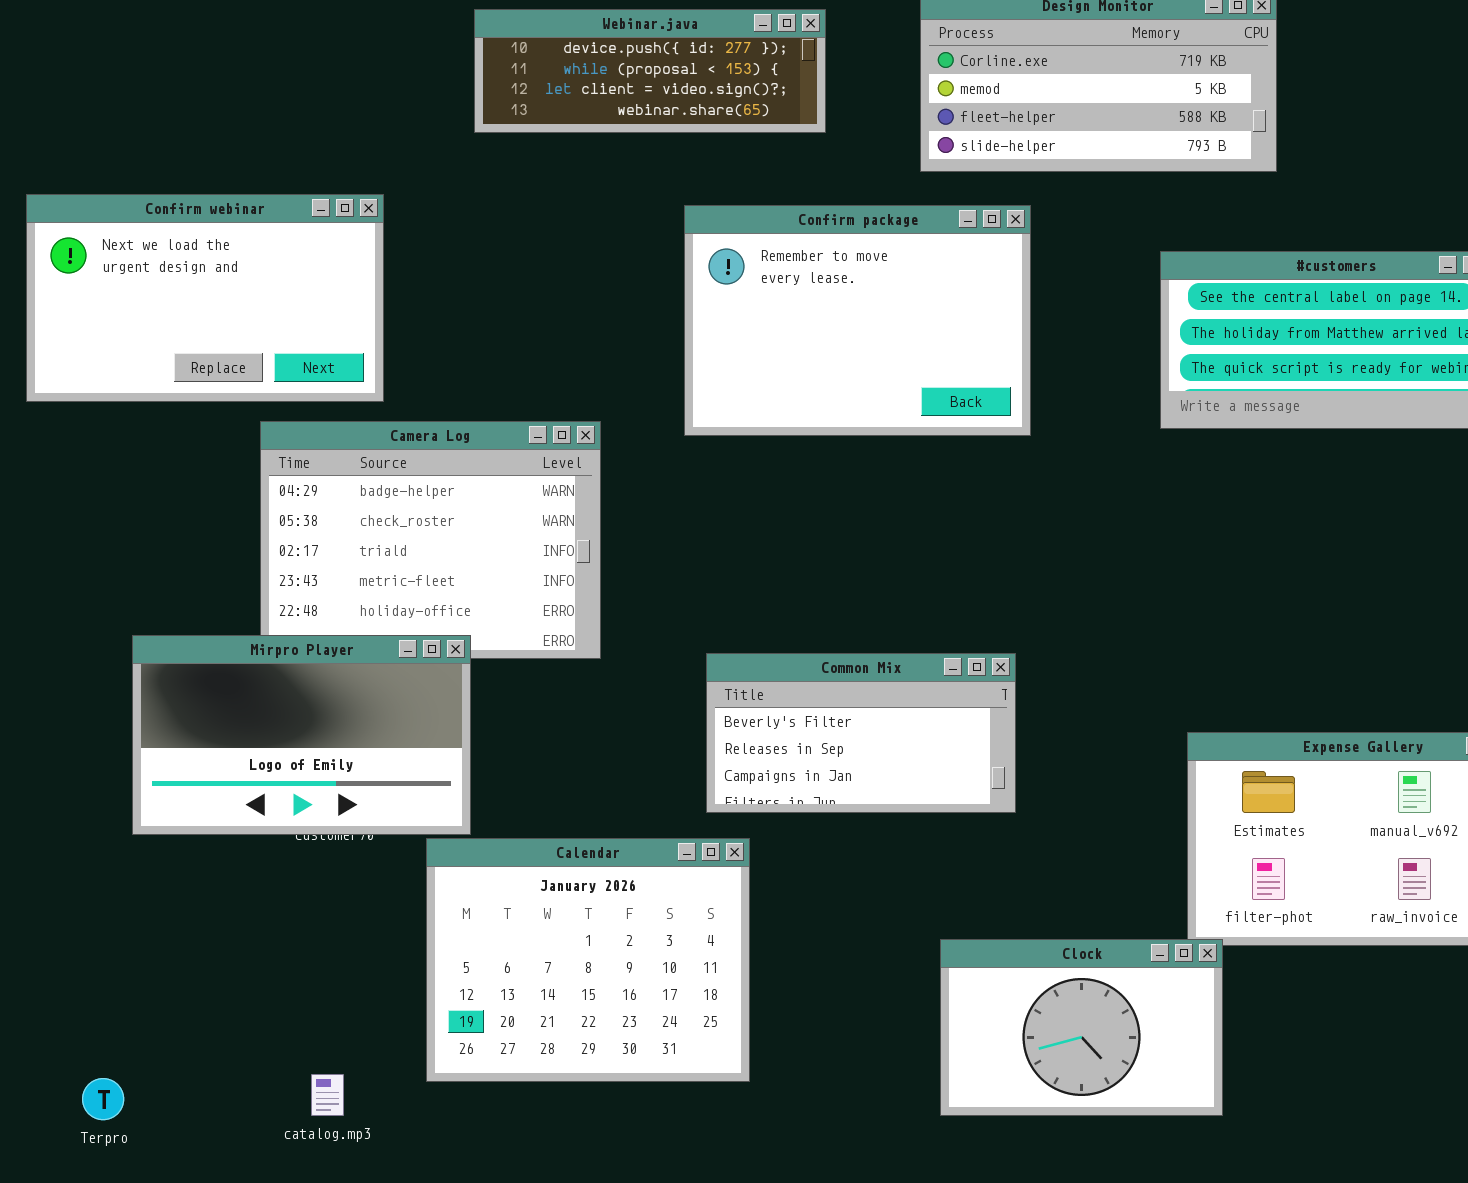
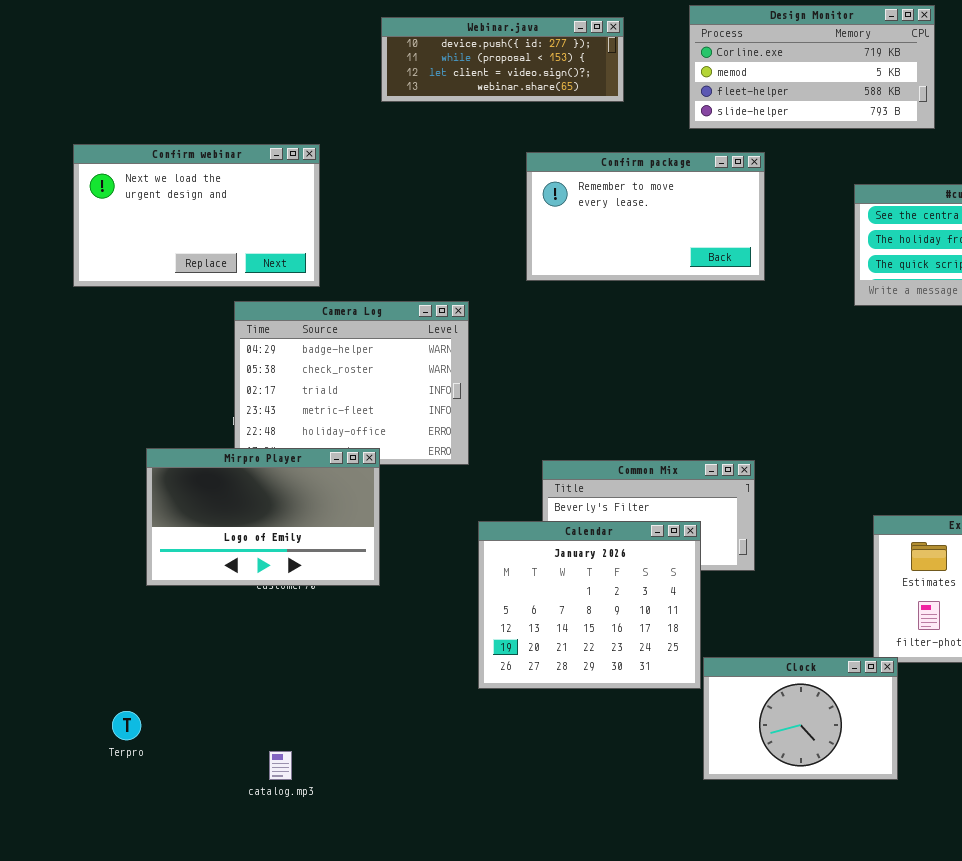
Confirm package: [684,205,1031,436] -> [526,152,765,281], resized
Calendar: [426,838,750,1082] -> [478,521,701,689], moved
Terpro: [82,1078,124,1120] -> [112,711,141,740], moved

